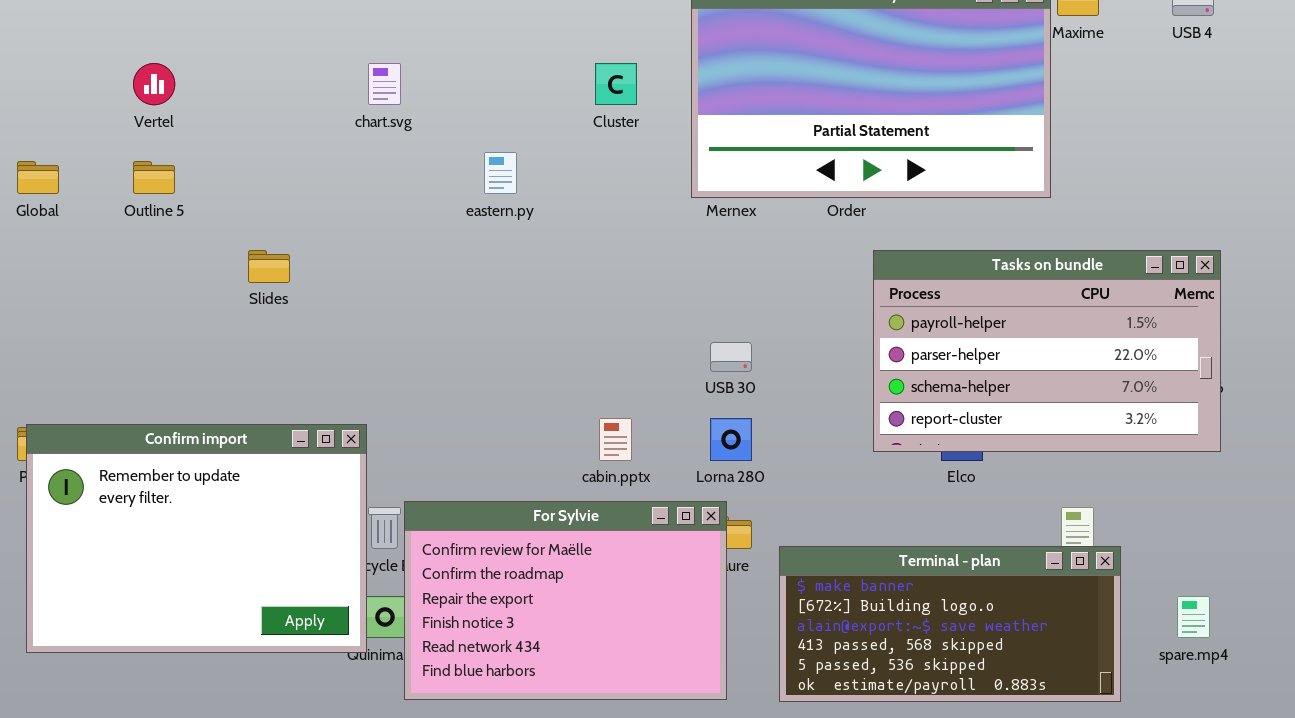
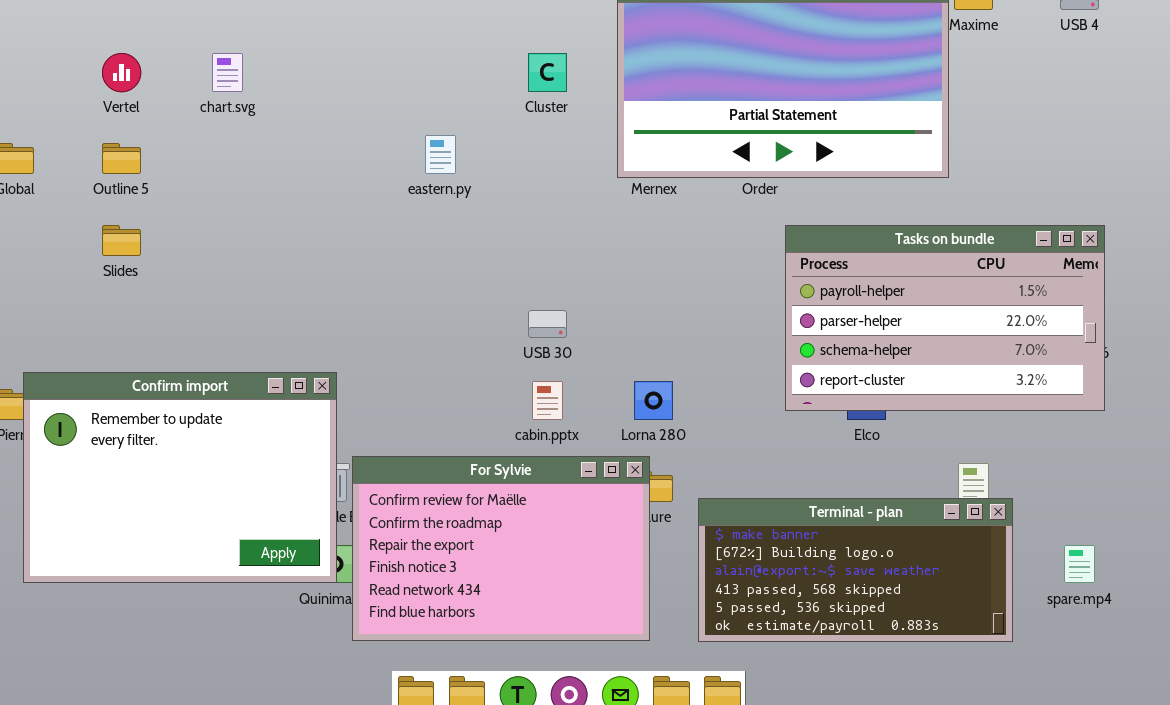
chart.svg: [368,63,401,105] -> [212,53,243,92], moved
Slides: [248,250,290,283] -> [102,225,141,256], moved
USB 30: [710,342,752,372] -> [528,310,567,338], moved
Confirm import: [26,424,367,653] -> [23,372,337,583], moved

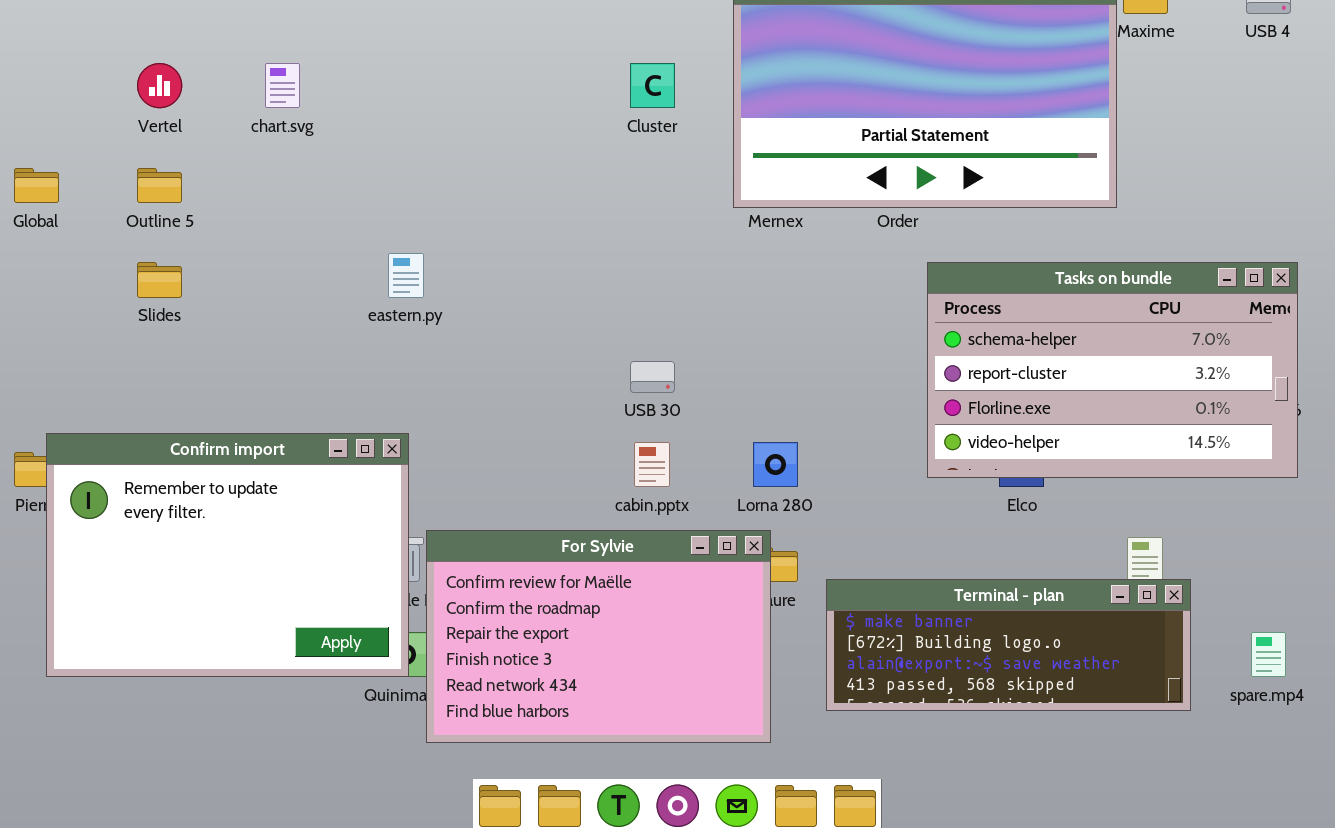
eastern.py: [425,135,456,174] -> [388,253,424,298], moved
Tasks on bundle: [785,225,1105,411] -> [927,262,1298,478], scrolled down 2 rows
Terminal - plan: [698,498,1013,642] -> [826,579,1191,711], resized

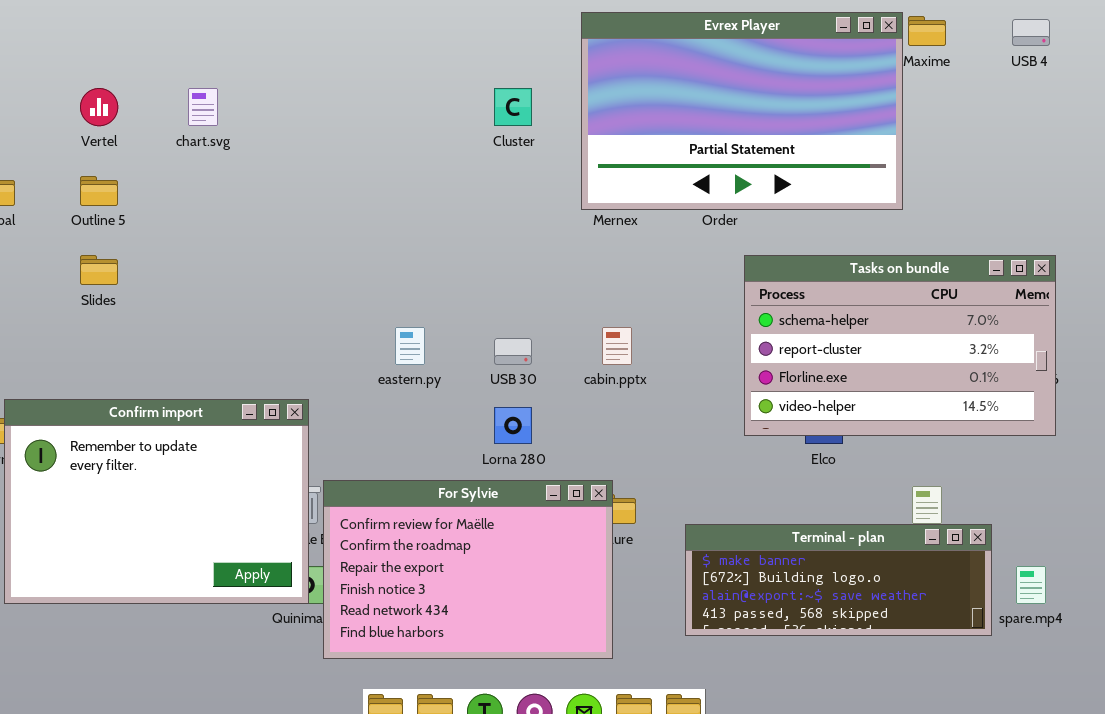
eastern.py: [388,253,424,298] -> [395,327,425,365], moved
cabin.pptx: [634,442,670,487] -> [602,327,632,365], moved
Lorna 280: [753,442,798,487] -> [494,407,532,444], moved
Terminal - plan: [826,579,1191,711] -> [685,524,992,636], moved

